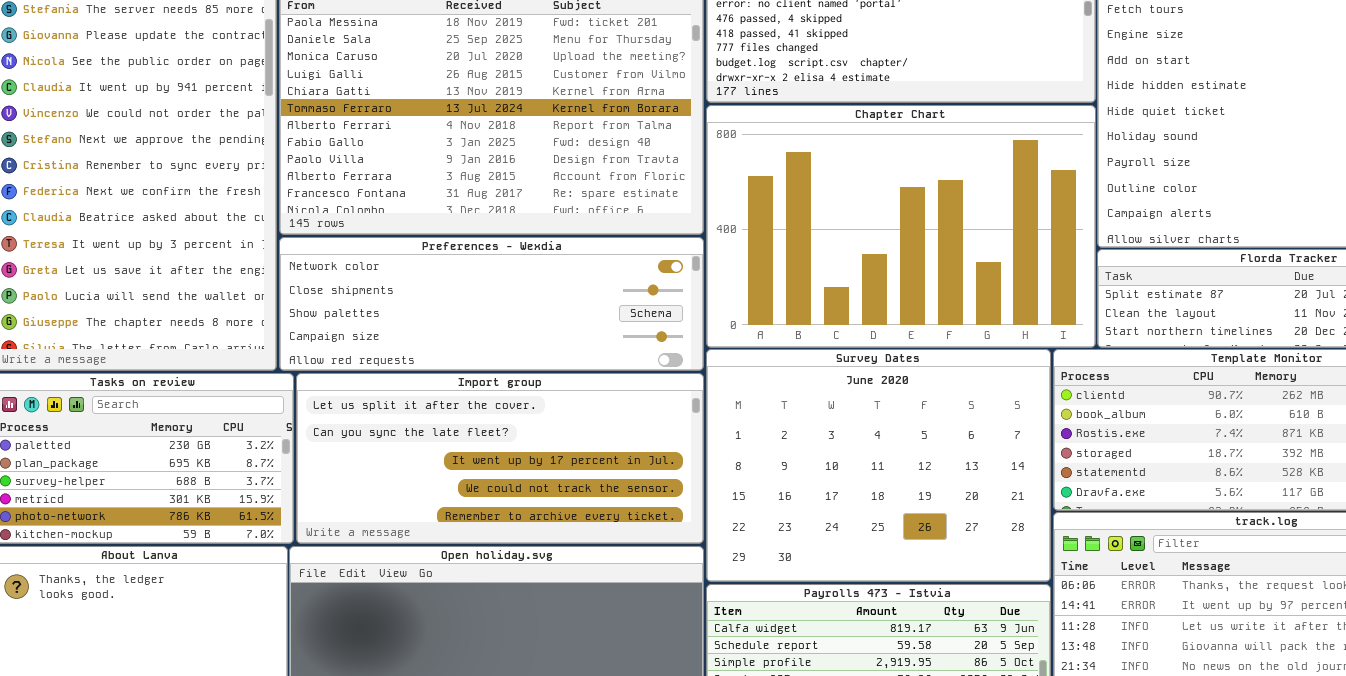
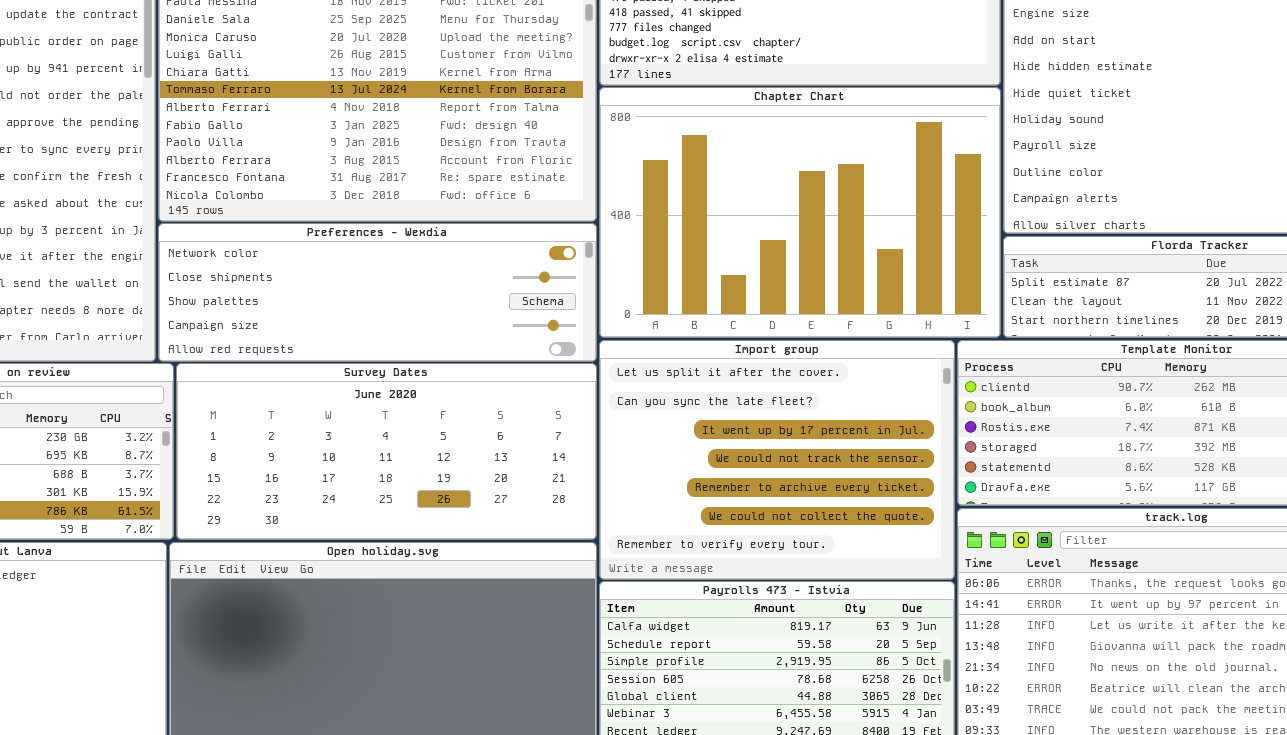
Survey Dates: [706,349,1051,582] -> [176,363,597,540], moved, resized
Import group: [296,373,704,544] -> [599,340,955,580], moved, resized

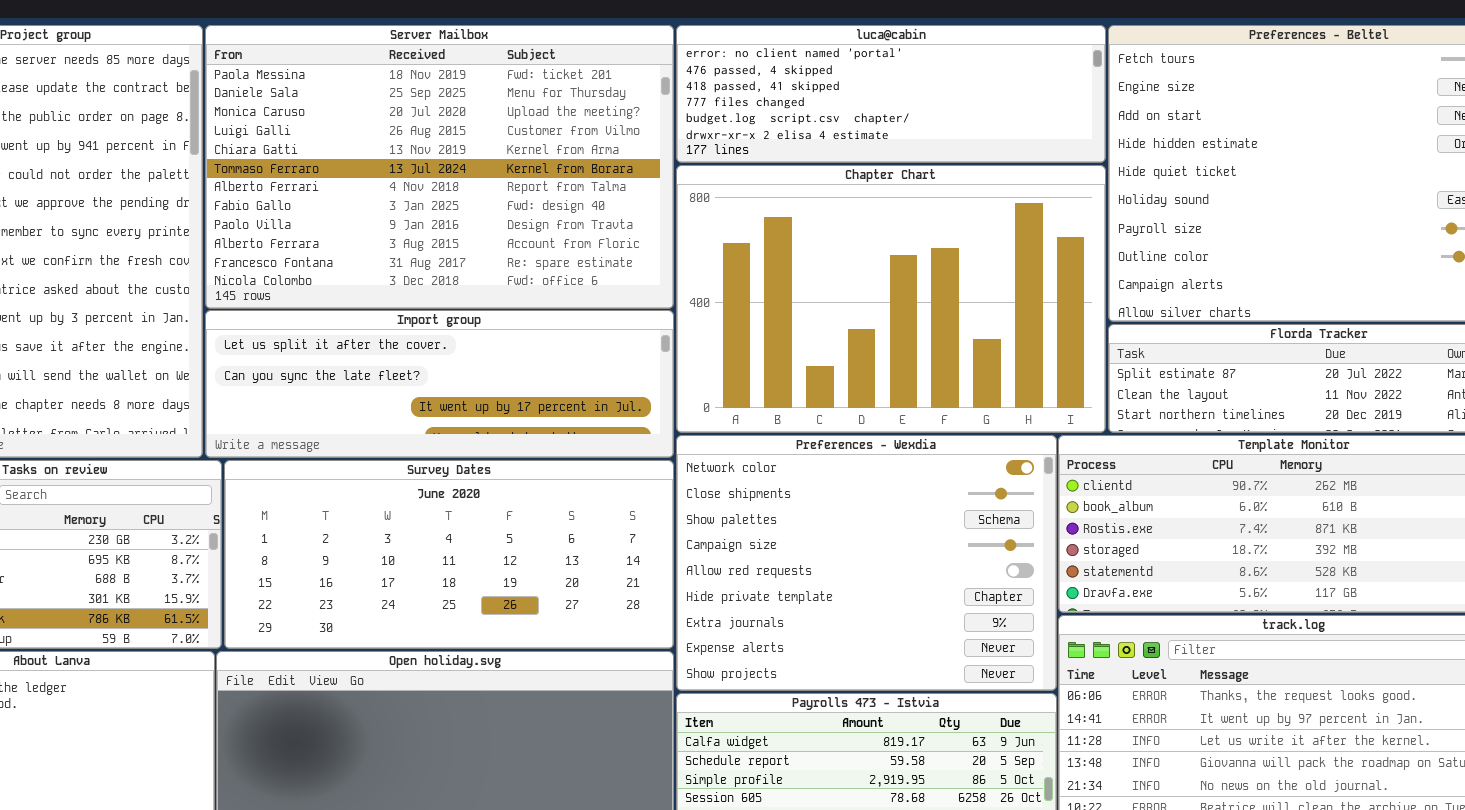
Preferences - Wexdia: [158,223,597,362] -> [676,435,1057,691], moved, resized
Import group: [599,340,955,580] -> [205,310,674,458], moved, resized

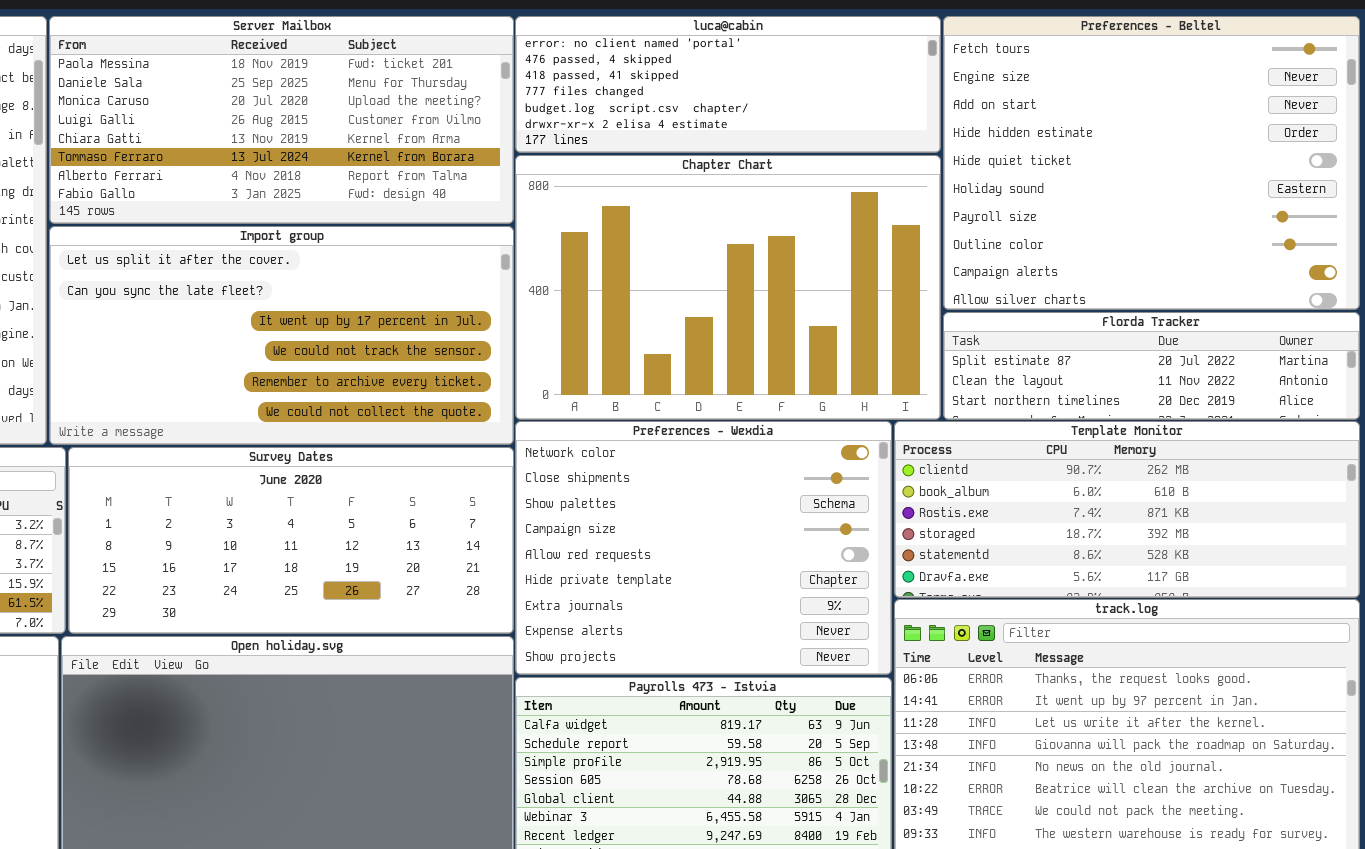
Server Mailbox: [205,25,674,309] -> [49,16,514,224], resized
Import group: [205,310,674,458] -> [49,226,514,445], resized

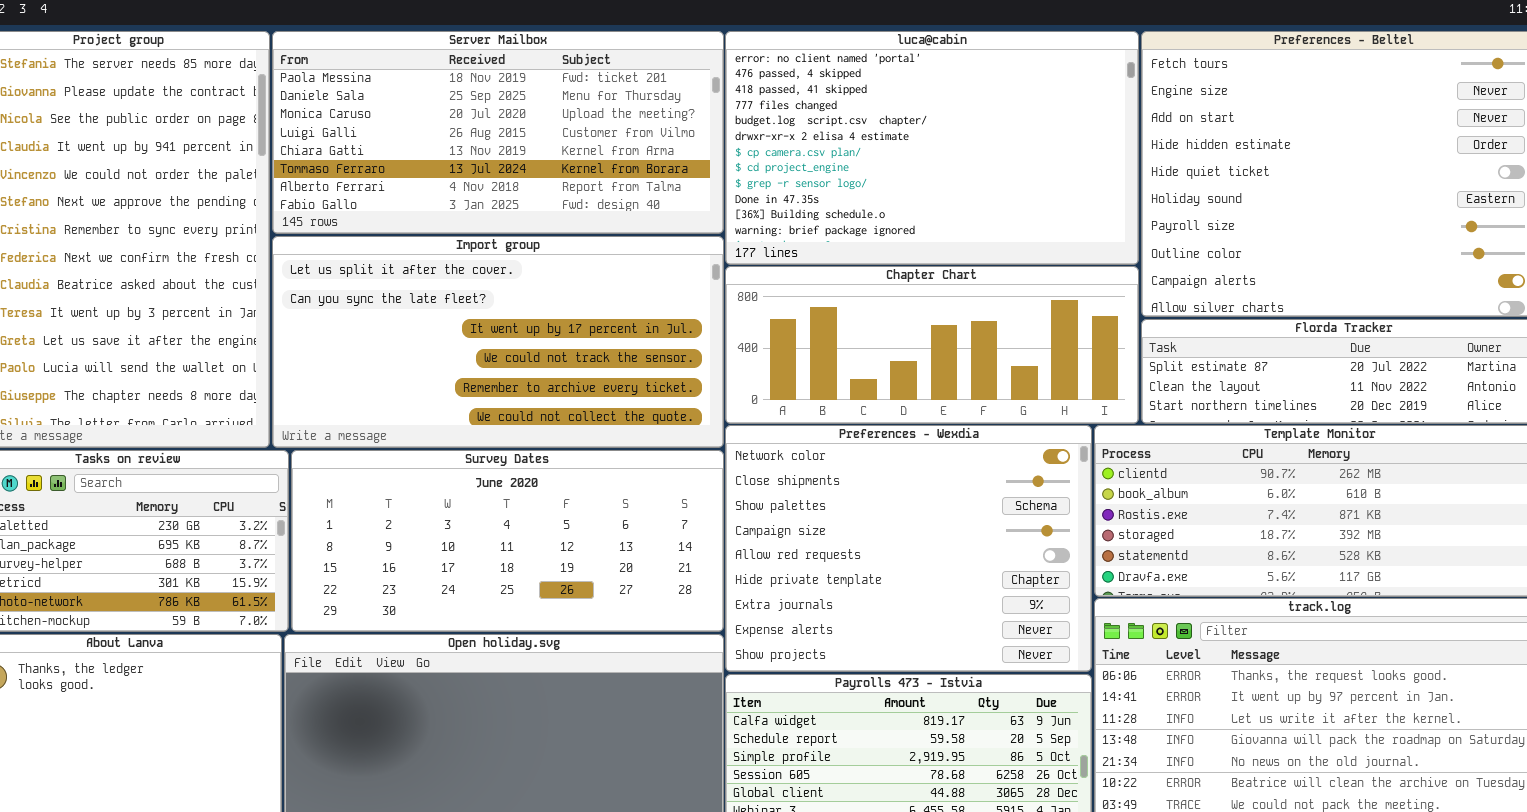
luca@cabin: [515,16,941,153] -> [725,31,1139,265], resized
Chapter Chart: [515,155,941,420] -> [725,266,1139,424], resized

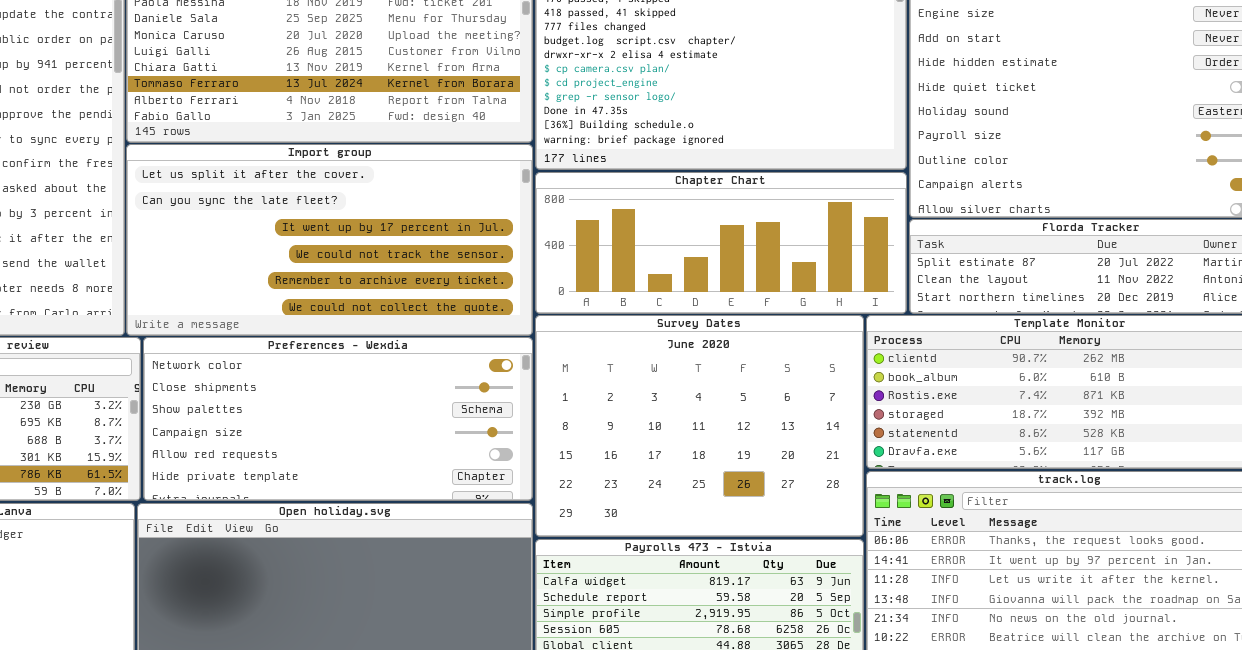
Preferences - Wexdia: [725,425,1092,672] -> [143,337,533,501], moved, resized
Survey Dates: [291,450,724,632] -> [535,315,864,537], moved, resized

